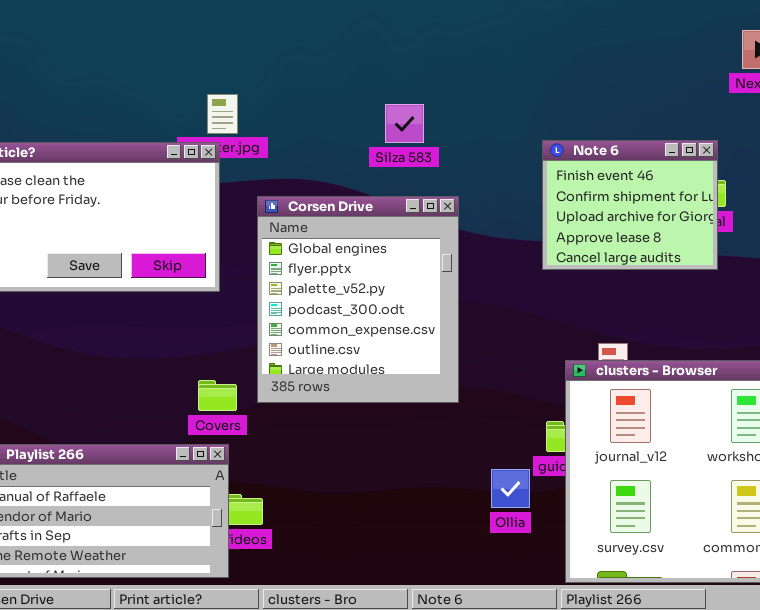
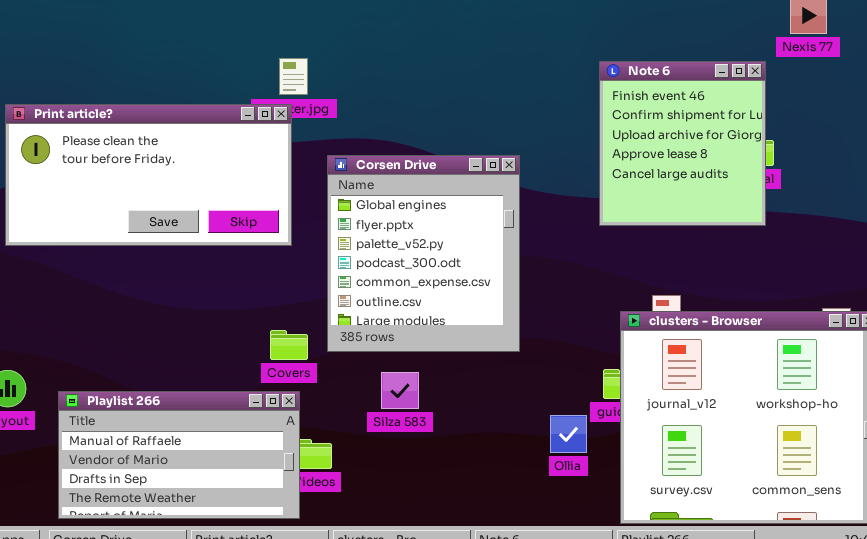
Silza 583: [385,104,424,143] -> [381,372,419,409], moved
Note 6: [542,140,718,270] -> [599,61,766,226], resized

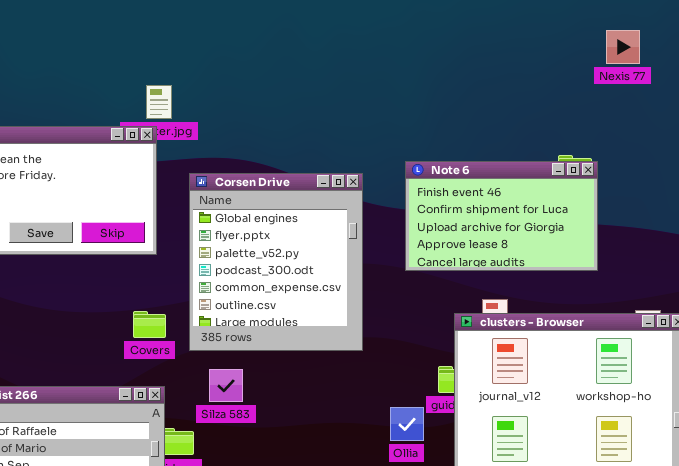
Note 6: [599,61,766,226] -> [405,161,598,271], moved, resized
Covers: [270,330,308,360] -> [133,311,166,338], moved
Silza 583: [381,372,419,409] -> [209,369,243,402], moved

